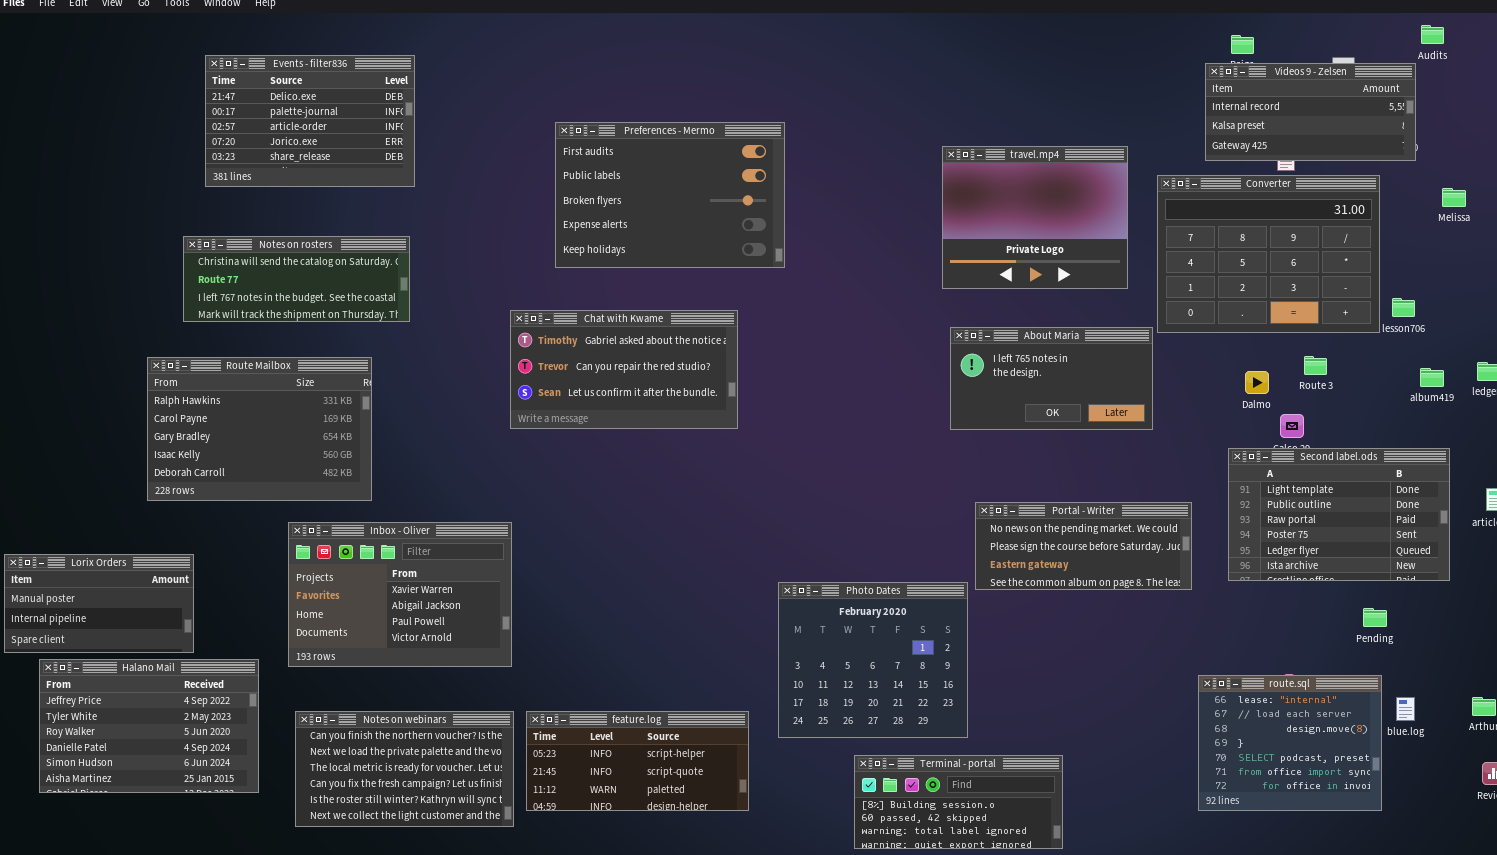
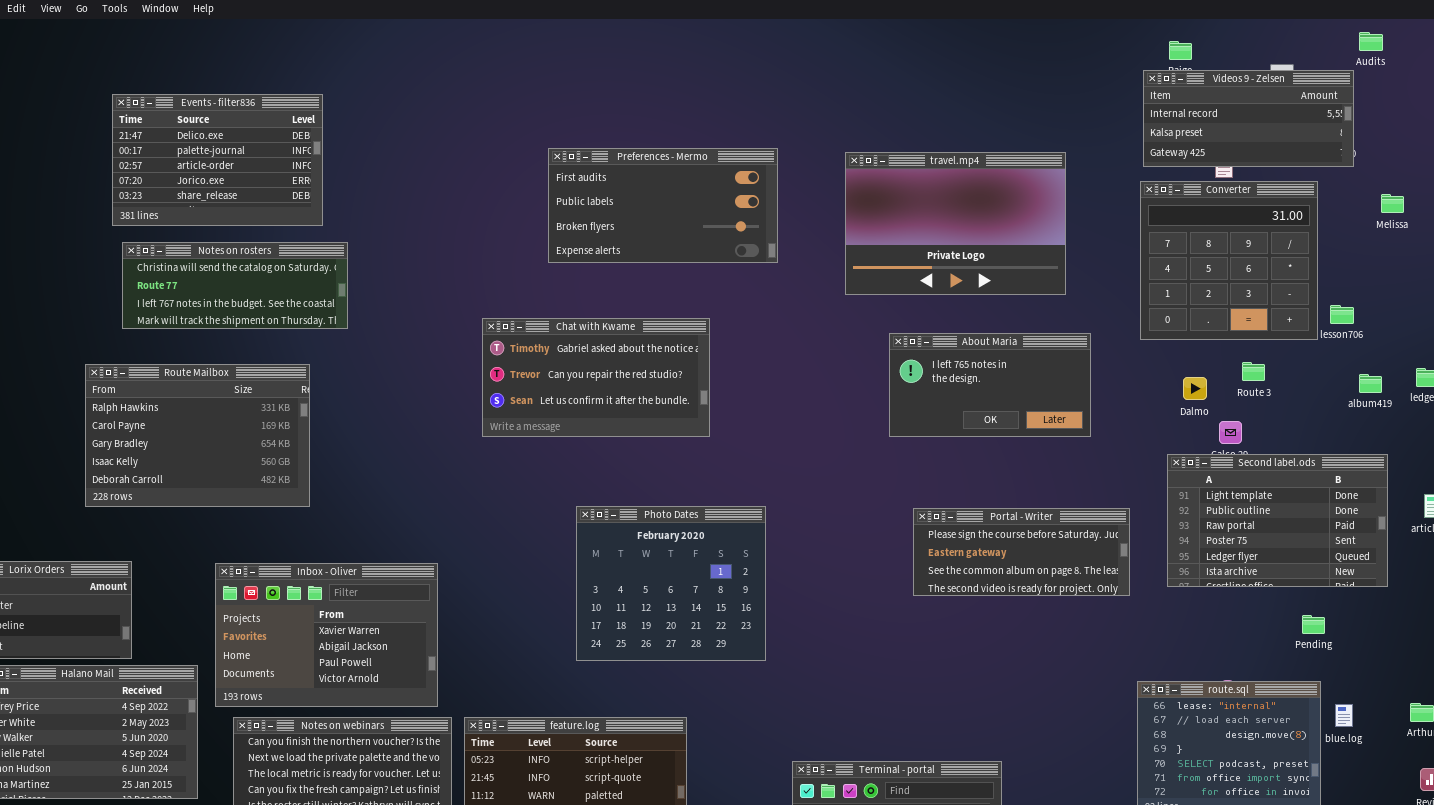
Events - filter836: [205,55,415,187] -> [112,94,323,226], moved
Preferences - Mermo: [555,122,785,268] -> [548,148,778,263], moved, resized
travel.mp4: [942,146,1128,289] -> [845,152,1066,295], resized
Converter: [1157,175,1380,333] -> [1140,181,1318,340], resized
Chat with Kwame: [510,310,738,429] -> [482,318,710,437], moved
Portal - Writer: [975,502,1192,590] -> [913,508,1130,596], scrolled down 1 row
Inbox - Oliver: [288,522,512,667] -> [215,563,438,707], moved
Photo Dates: [778,582,968,738] -> [576,506,766,661], moved

